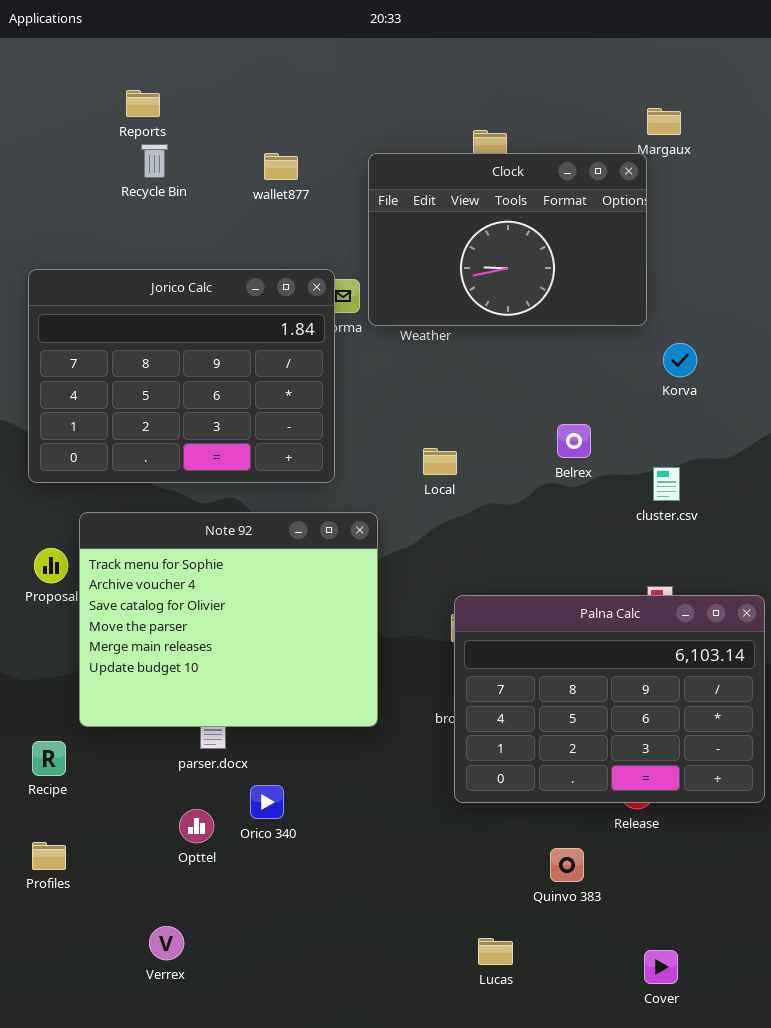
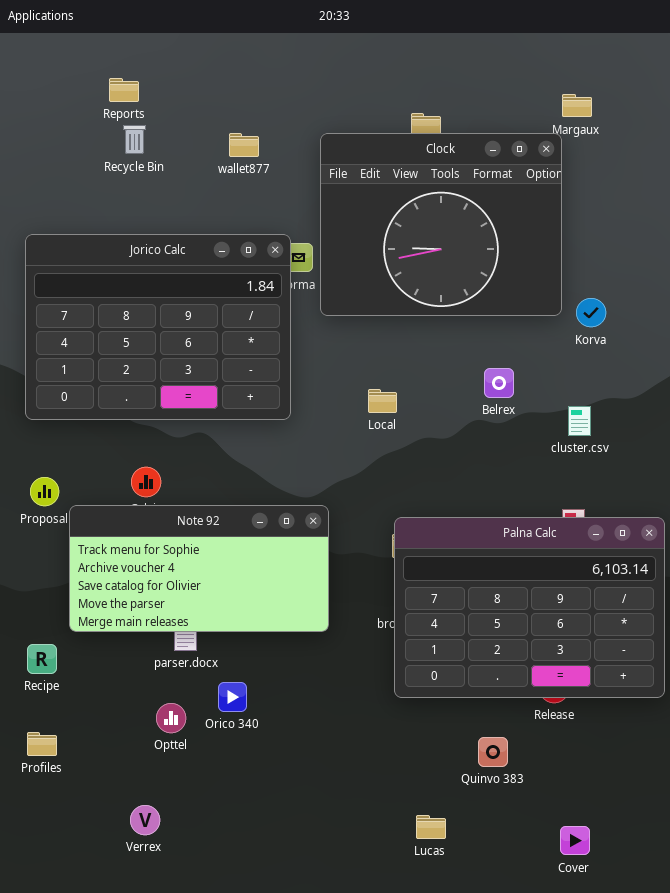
Clock: [368,153,647,326] -> [320,133,562,316], resized
Note 92: [79,512,378,727] -> [69,505,329,632], resized

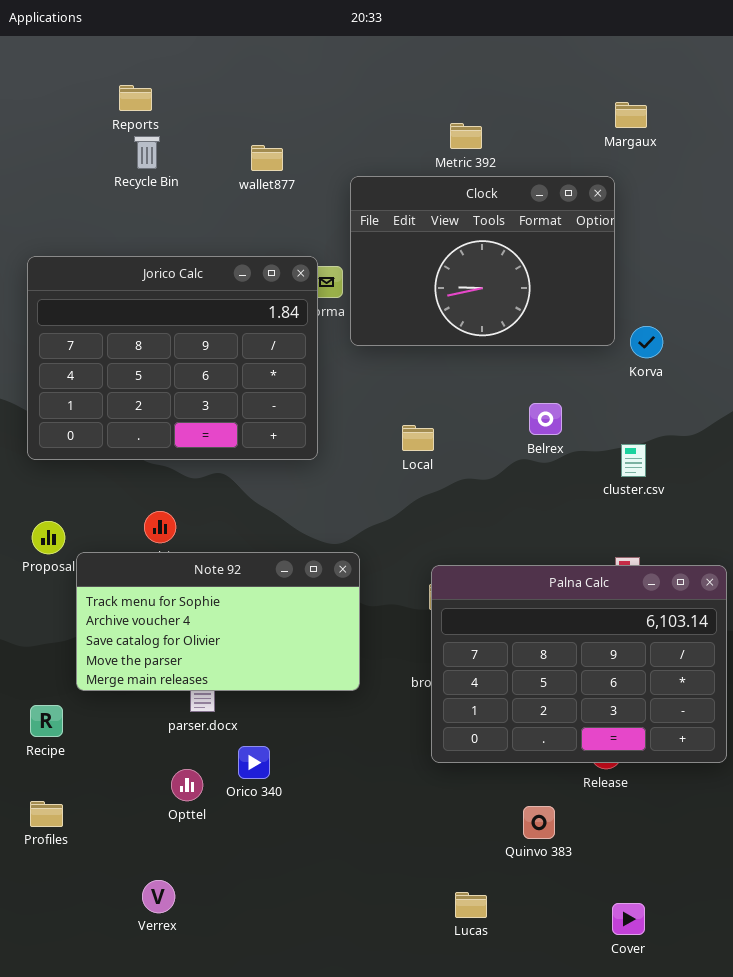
Clock: [320,133,562,316] -> [350,176,615,346], resized

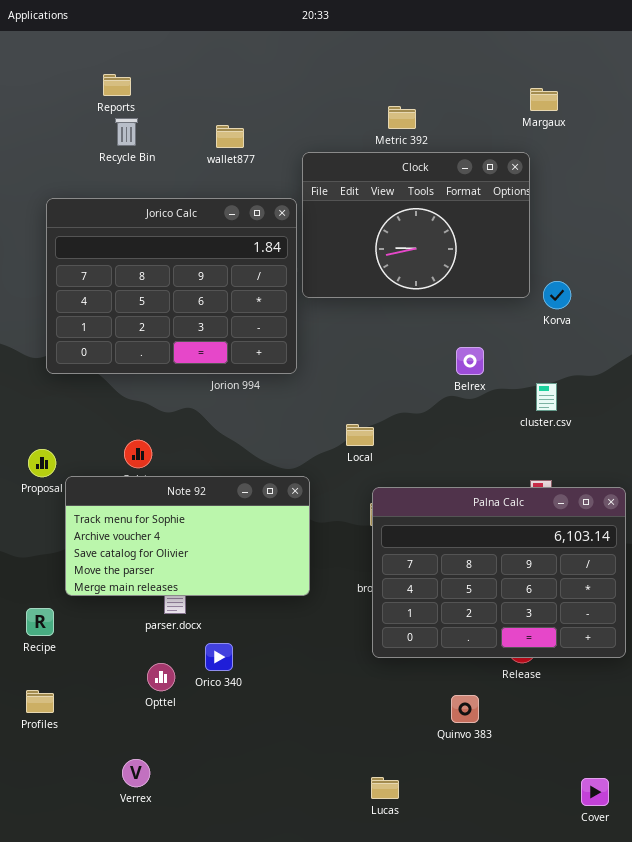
Jorico Calc: [27,256,318,460] -> [46,198,297,374], moved
Local: [402,425,434,451] -> [346,424,374,446], moved
Lucas: [455,892,487,918] -> [371,777,399,799], moved
Cover: [612,903,645,935] -> [581,778,609,806], moved

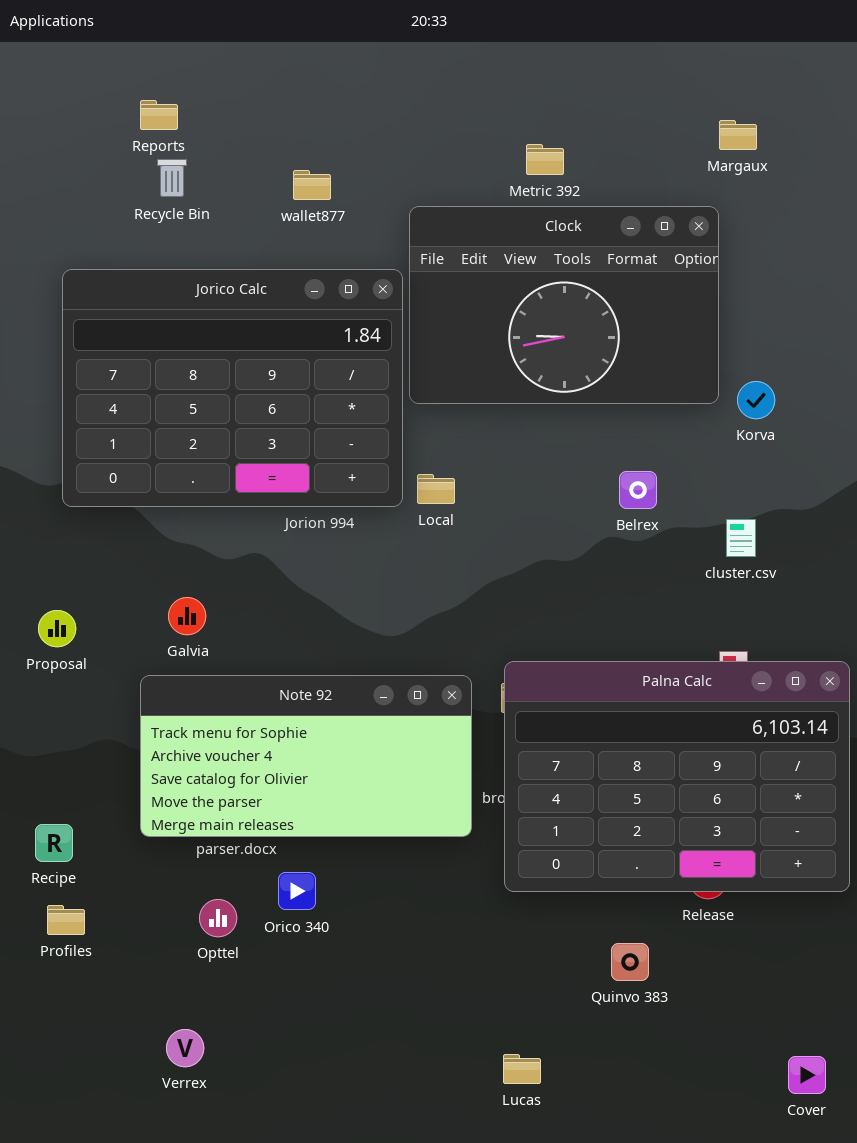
Local: [346,424,374,446] -> [417,474,455,504], moved
Note 92: [65,476,310,596] -> [140,675,472,837], moved
Profiles: [26,690,54,713] -> [47,905,85,935], moved

